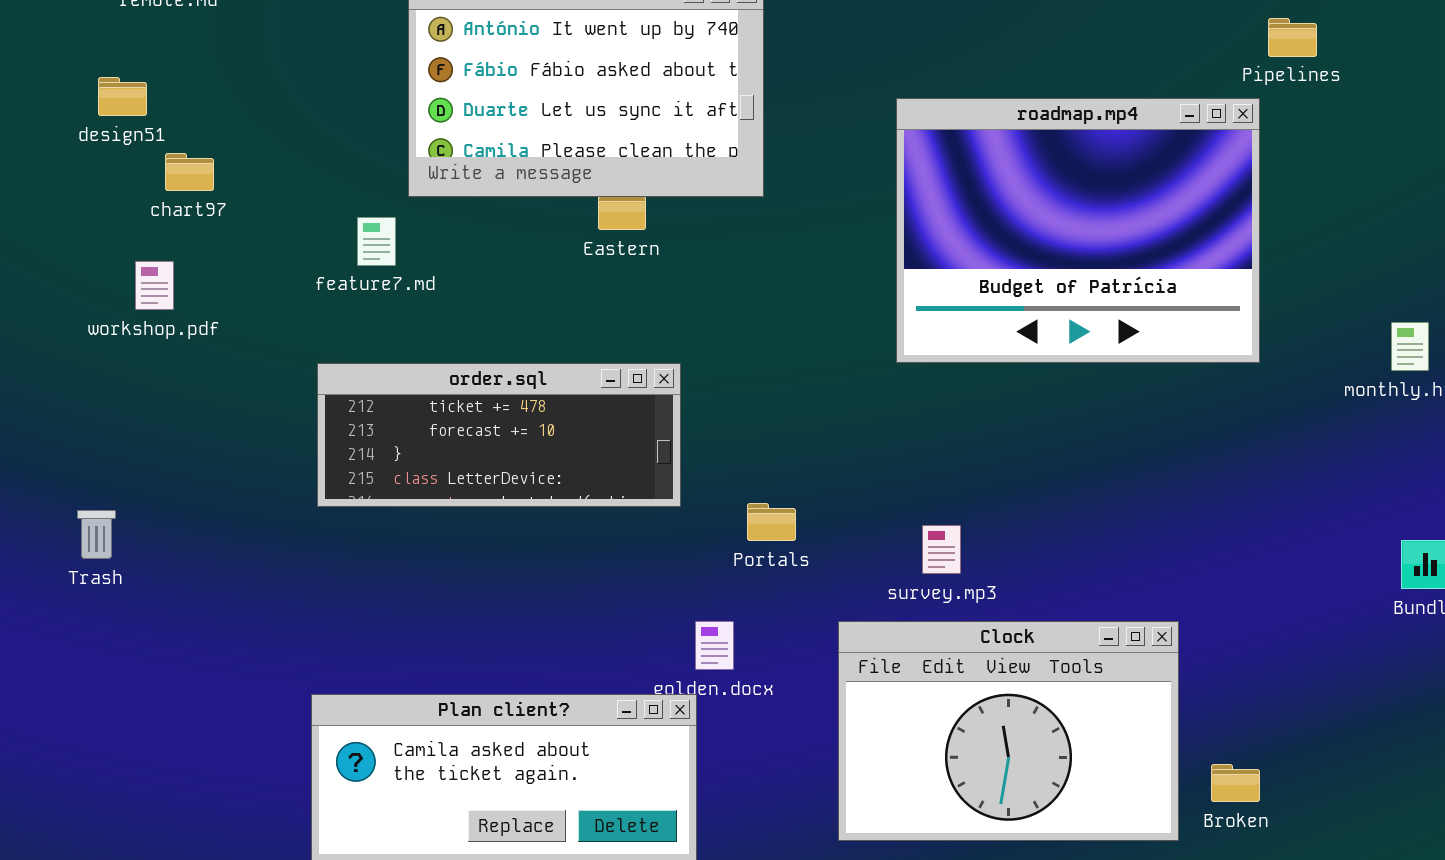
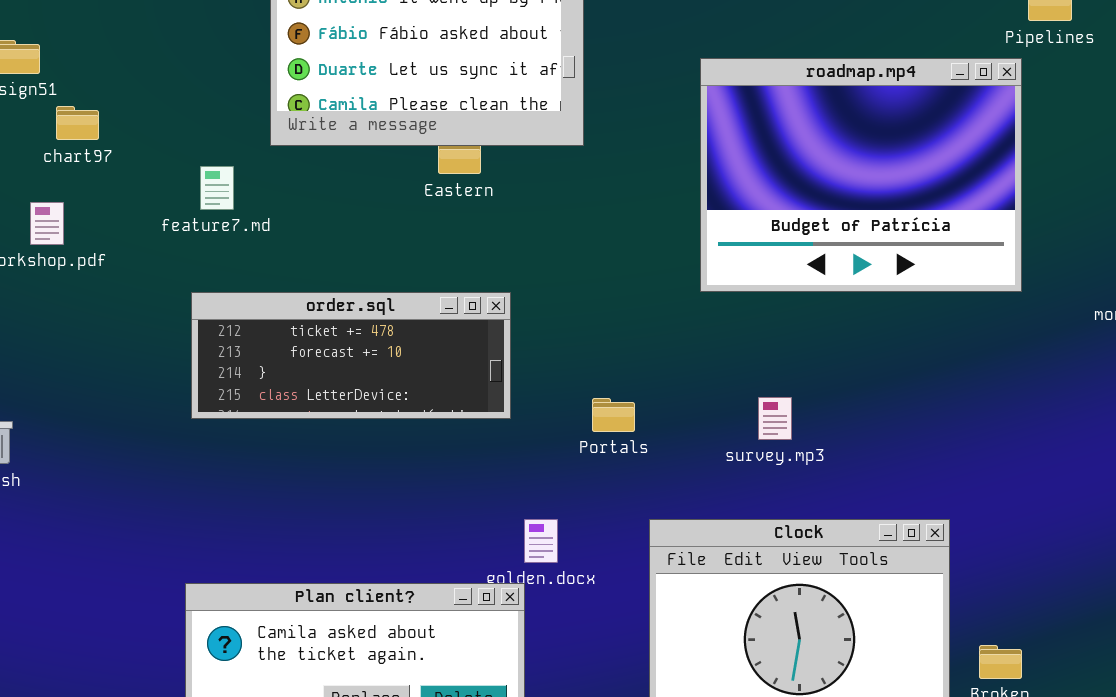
feature7.md: [357,217,396,266] -> [200,166,234,210], moved
Portals: [747,503,796,541] -> [592,398,635,432], moved
survey.mp3: [922,525,961,574] -> [758,397,792,440], moved

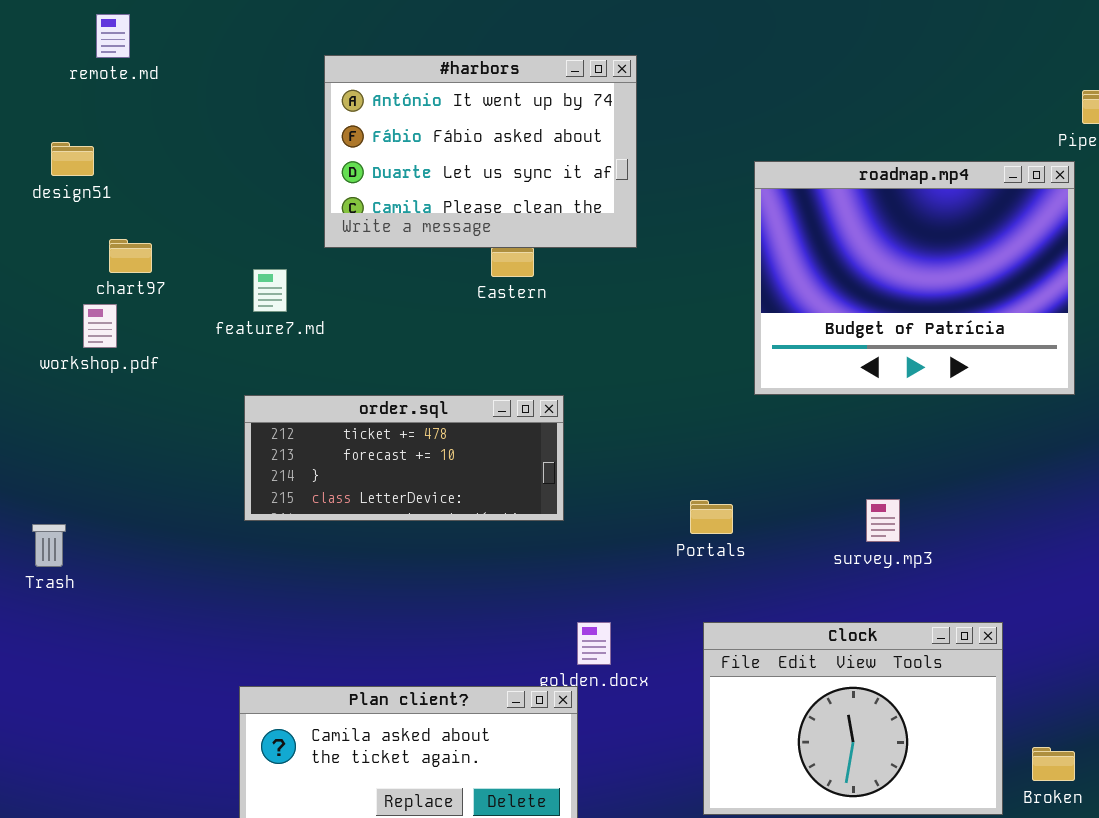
chart97: [56,106,99,140] -> [109,239,152,273], moved
survey.mp3: [758,397,792,440] -> [866,499,900,542], moved
Portals: [592,398,635,432] -> [690,500,733,534], moved

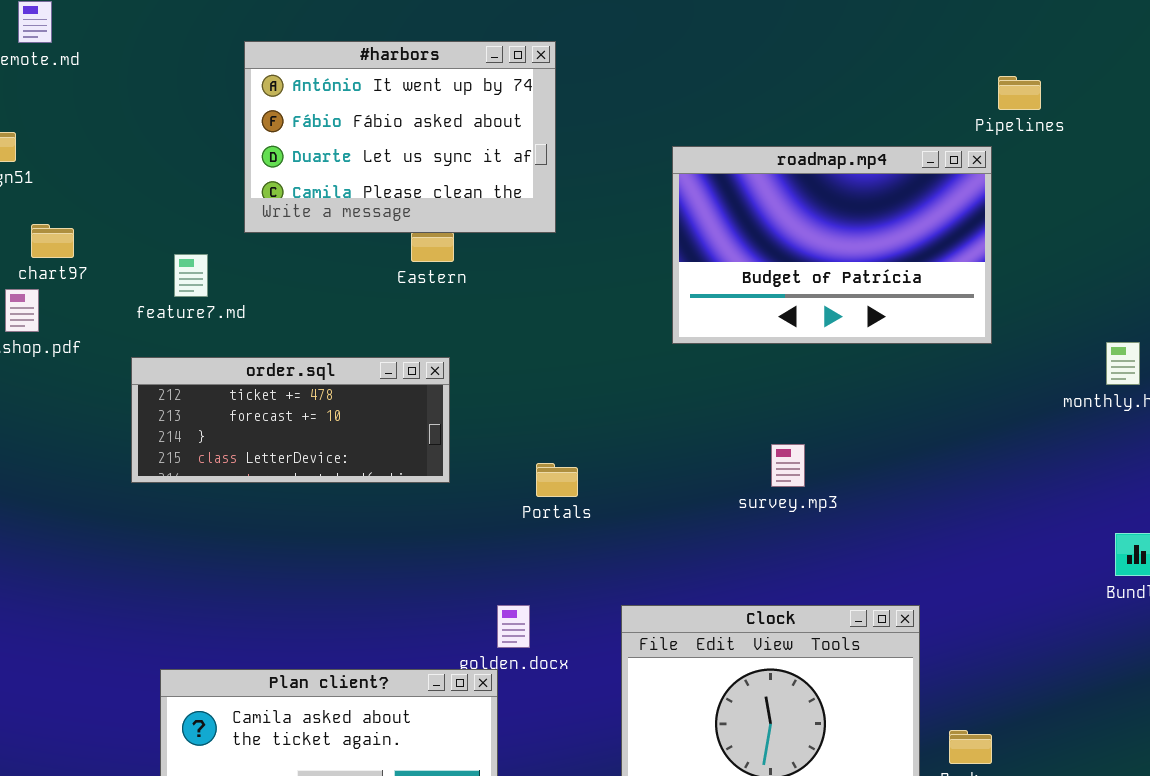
roadmap.mp4: [754,161,1075,395] -> [672,146,992,344], resized
order.sql: [244,395,564,521] -> [131,357,450,483], moved
survey.mp3: [866,499,900,542] -> [771,444,805,487], moved
Portals: [690,500,733,534] -> [536,463,578,497], moved

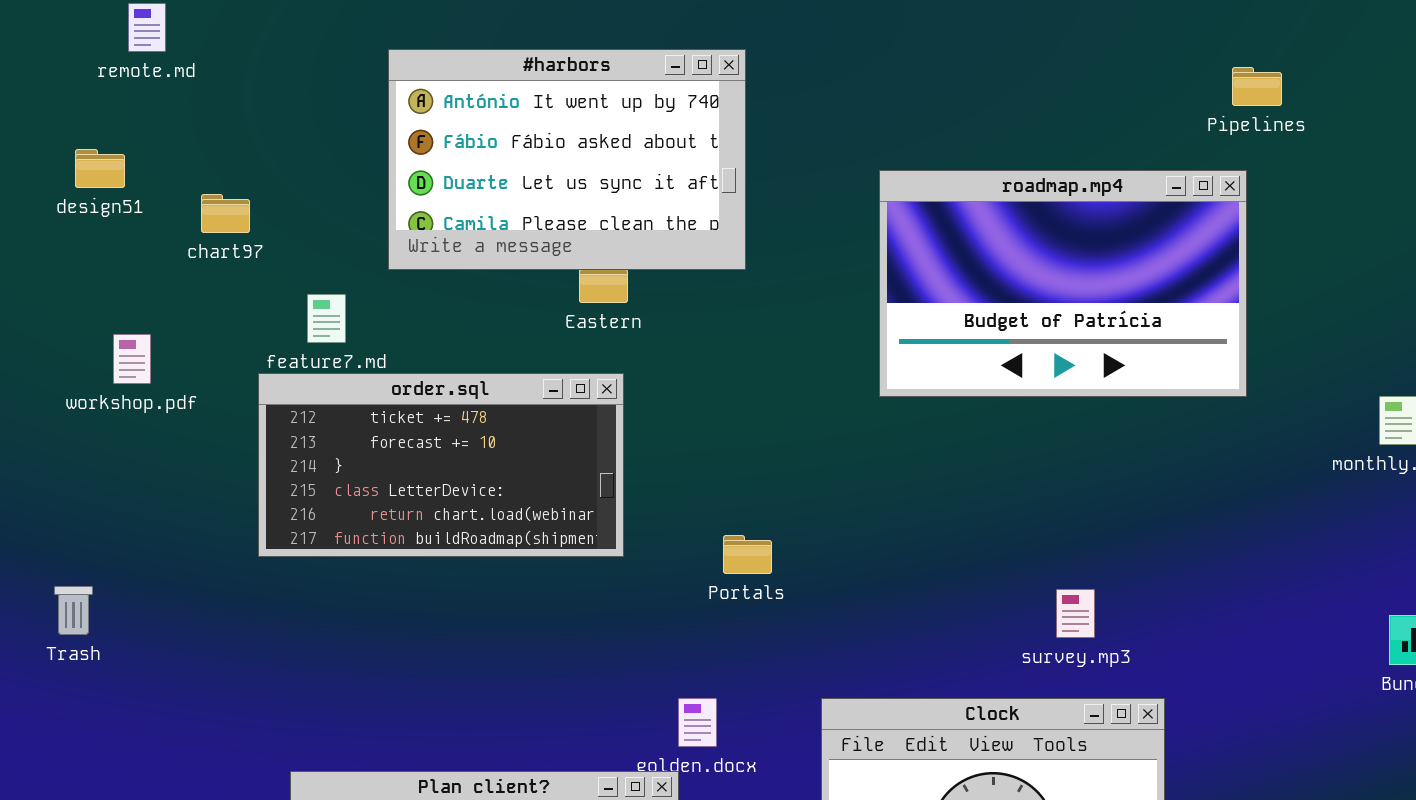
Pipelines: [998,76,1041,110] -> [1232,67,1282,106], moved
chart97: [31,224,74,258] -> [201,194,250,233], moved
order.sql: [131,357,450,483] -> [258,373,624,557], resized
survey.mp3: [771,444,805,487] -> [1056,589,1095,638], moved

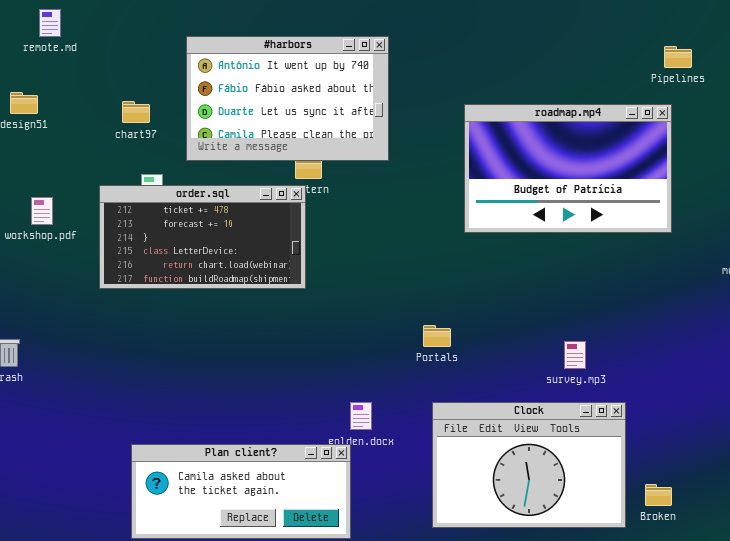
chart97: [201,194,250,233] -> [122,101,150,123], moved
order.sql: [258,373,624,557] -> [99,185,306,289], moved
Portals: [723,535,772,574] -> [423,325,451,347], moved

